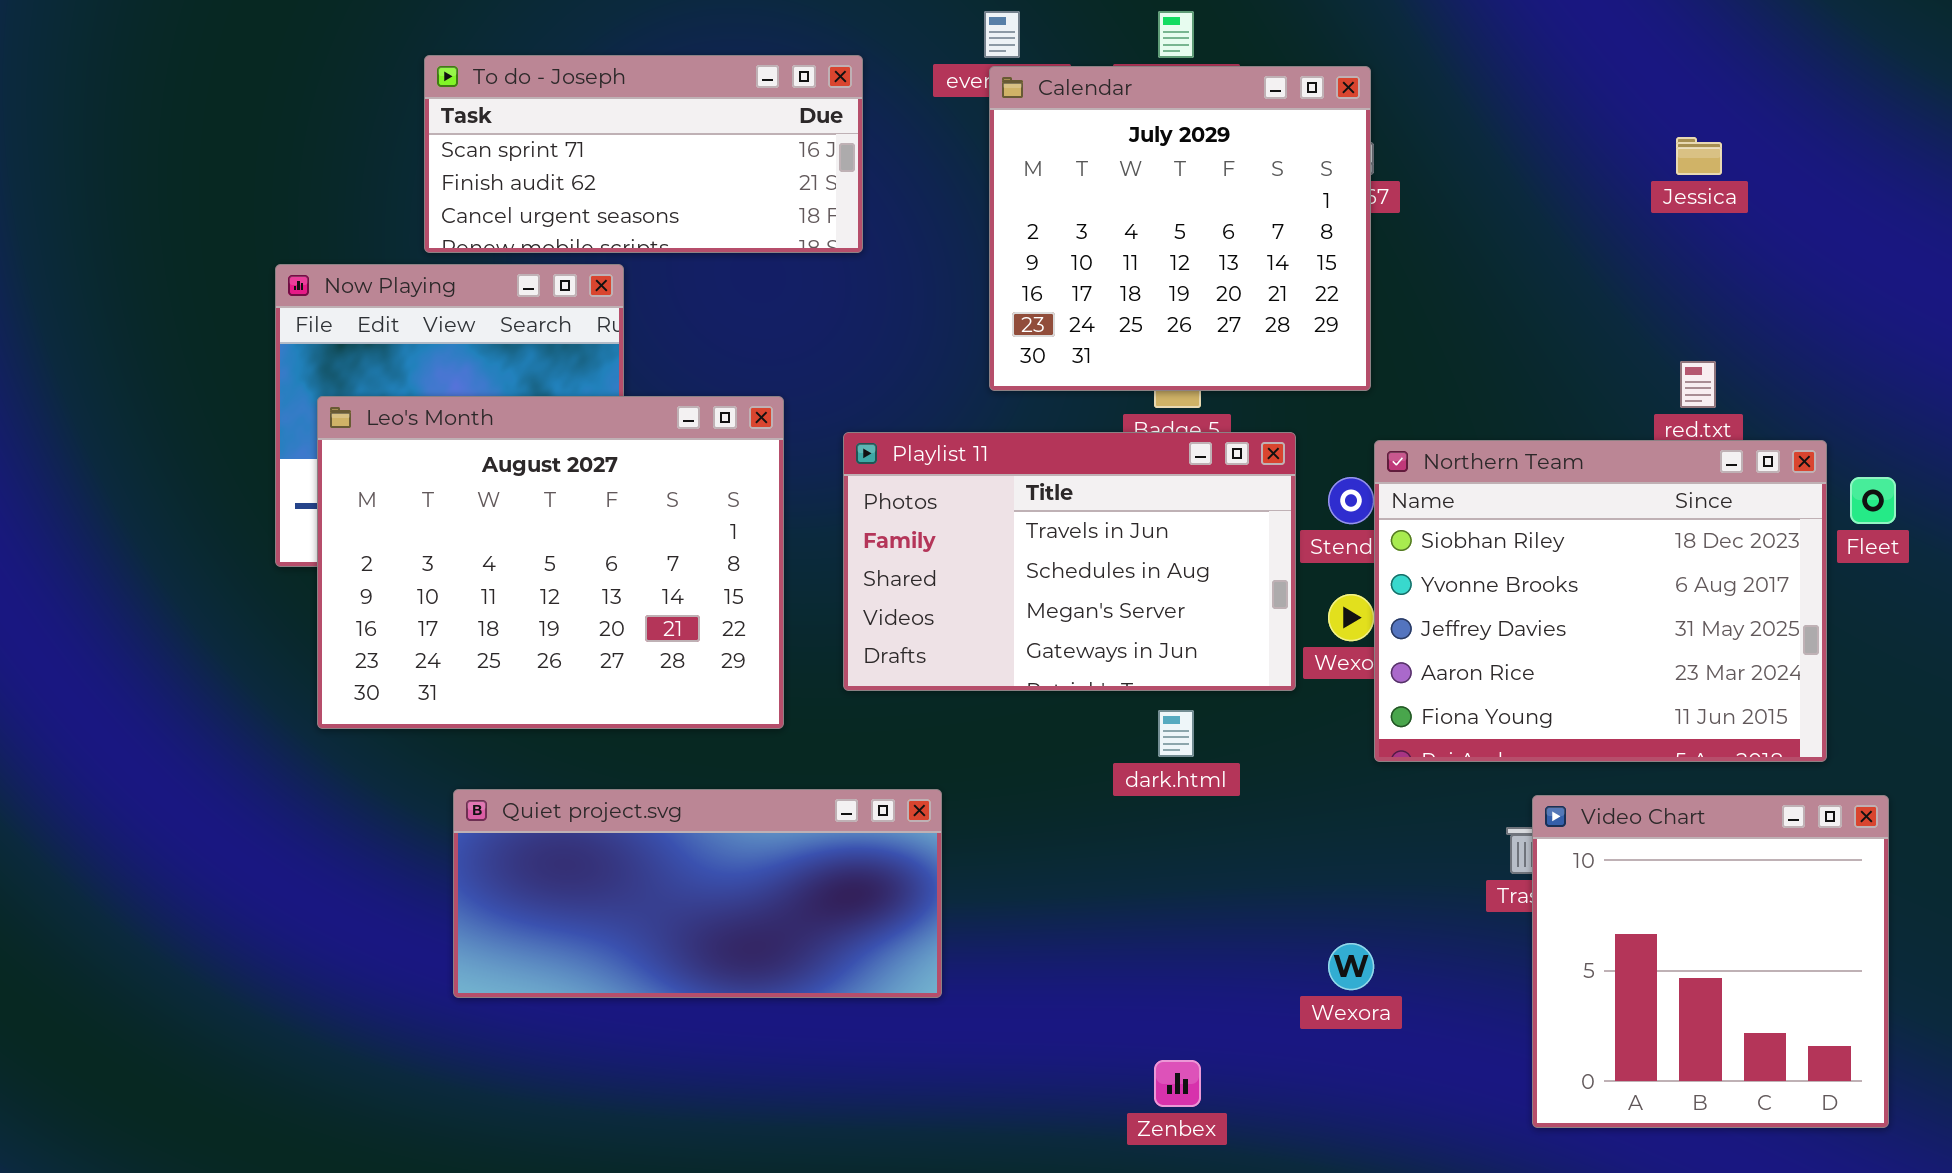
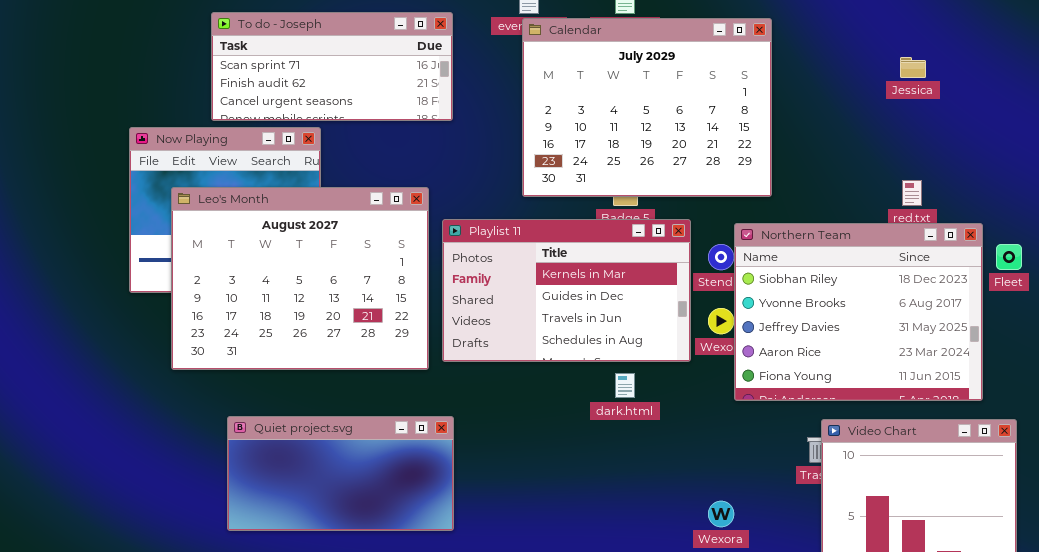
Calendar: [989,66,1371,391] -> [522,18,772,197], resized
Leo's Month: [317,396,784,729] -> [171,187,429,370], moved
Playlist 11: [843,432,1296,691] -> [442,219,691,362], scrolled up 2 rows
Quiet project.svg: [453,789,942,998] -> [227,416,454,531], resized

